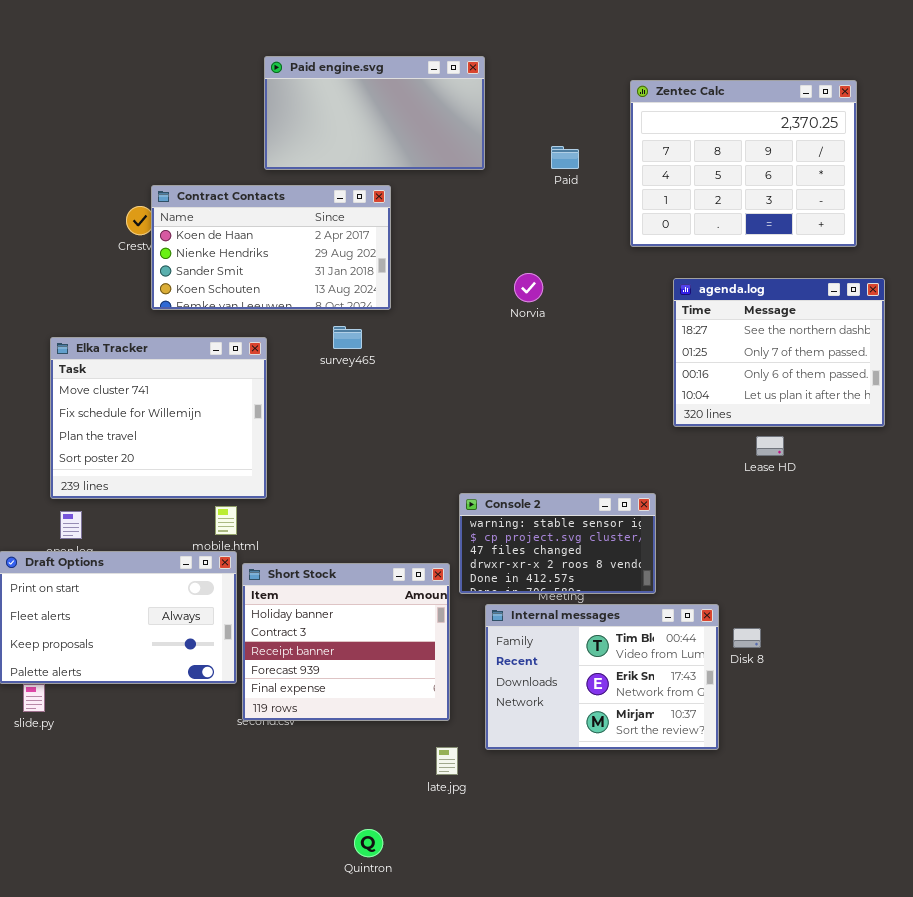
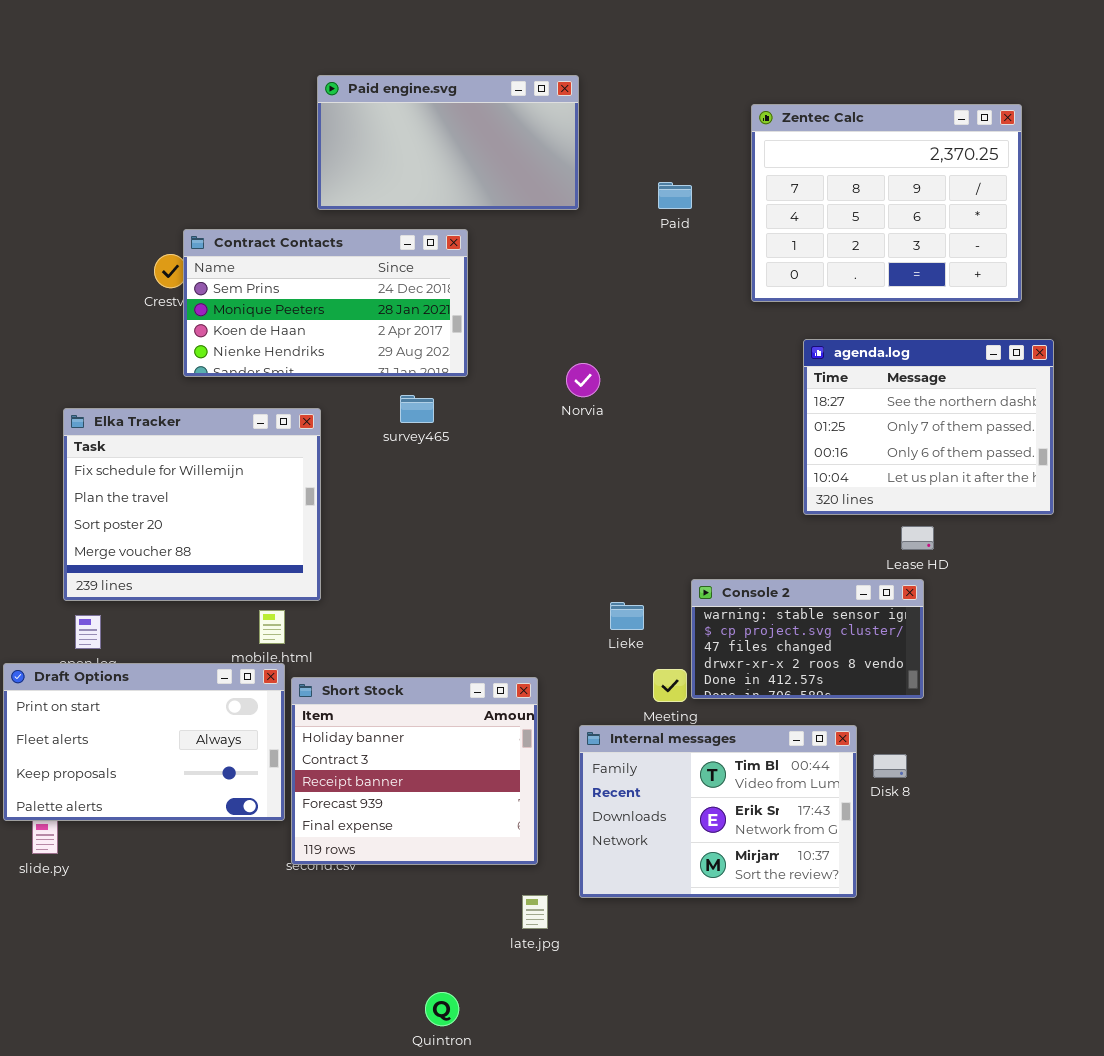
Contract Contacts: [151,185,391,310] -> [183,229,468,377], scrolled up 2 rows
Norvia: [514,273,543,302] -> [566,363,600,397], moved
Elka Tracker: [50,337,267,499] -> [63,408,321,601], scrolled down 1 row
Console 2: [459,493,656,594] -> [691,579,924,699], moved

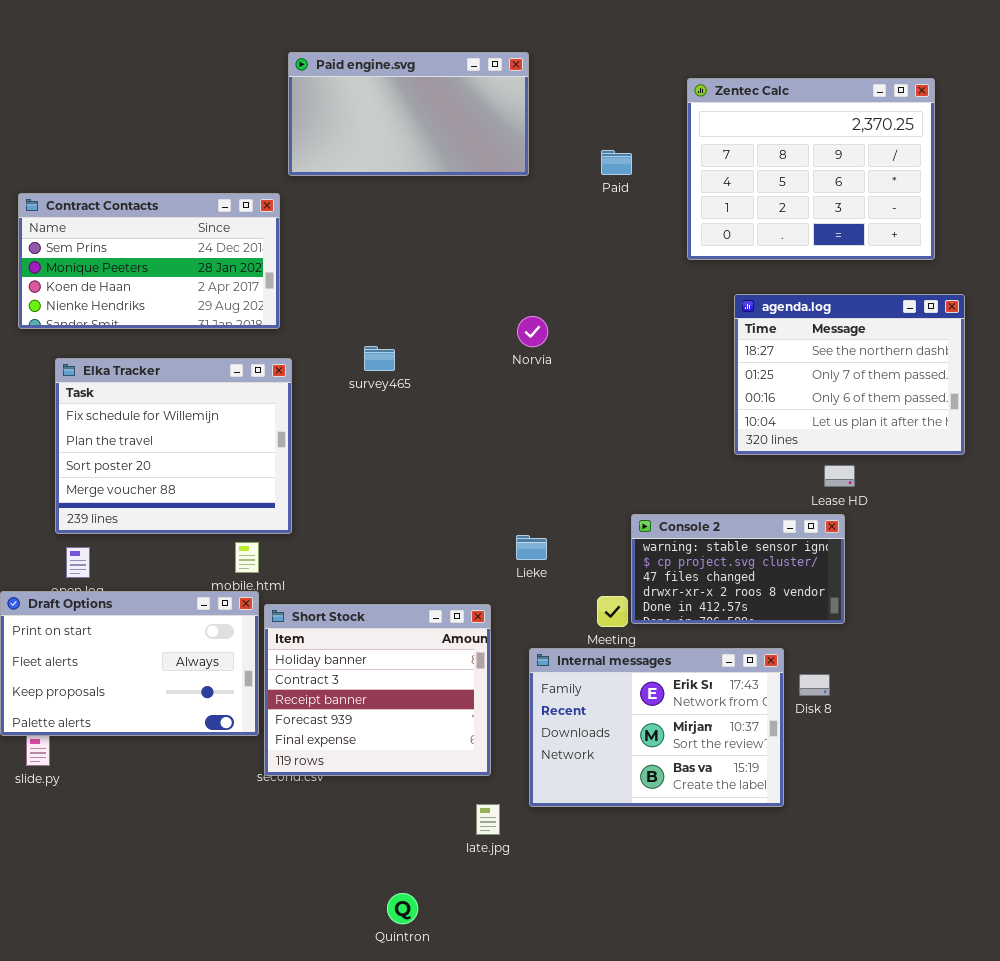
Contract Contacts: [183,229,468,377] -> [18,193,280,329], moved
Lieke: [610,602,644,630] -> [516,535,547,560], moved
Internal messages: [579,725,857,898] -> [529,648,784,807], scrolled down 1 row

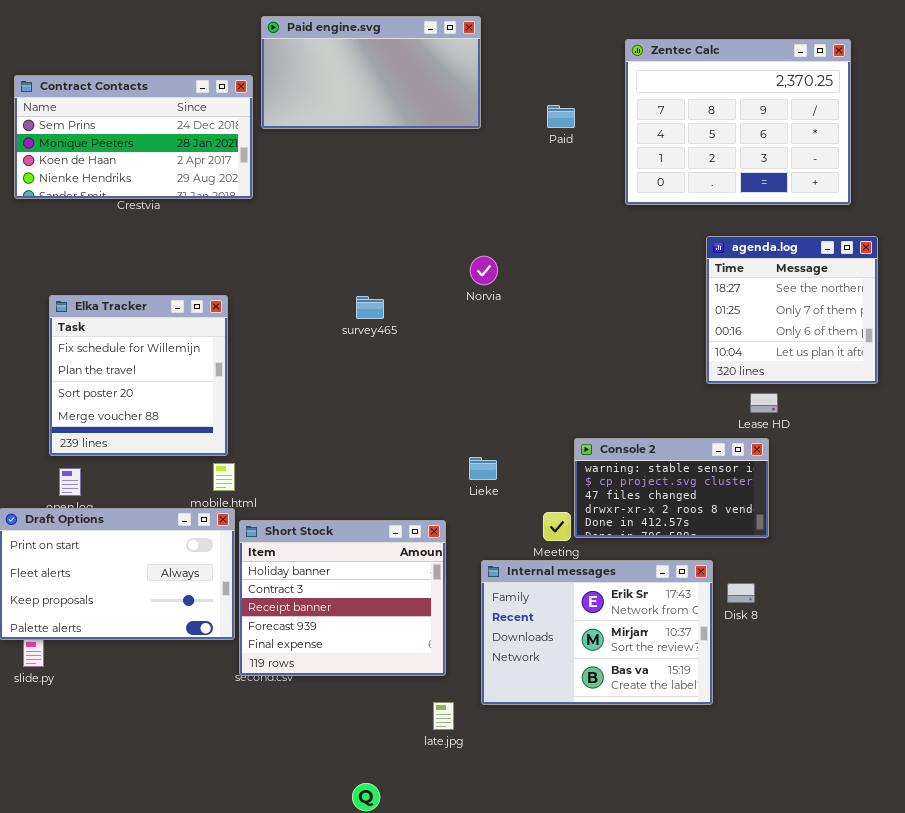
Contract Contacts: [18,193,280,329] -> [14,75,253,199], moved
agenda.log: [734,294,965,455] -> [706,236,878,384], resized
survey465: [364,346,395,371] -> [356,296,384,319], moved
Elka Tracker: [55,358,292,534] -> [49,295,228,456], resized

